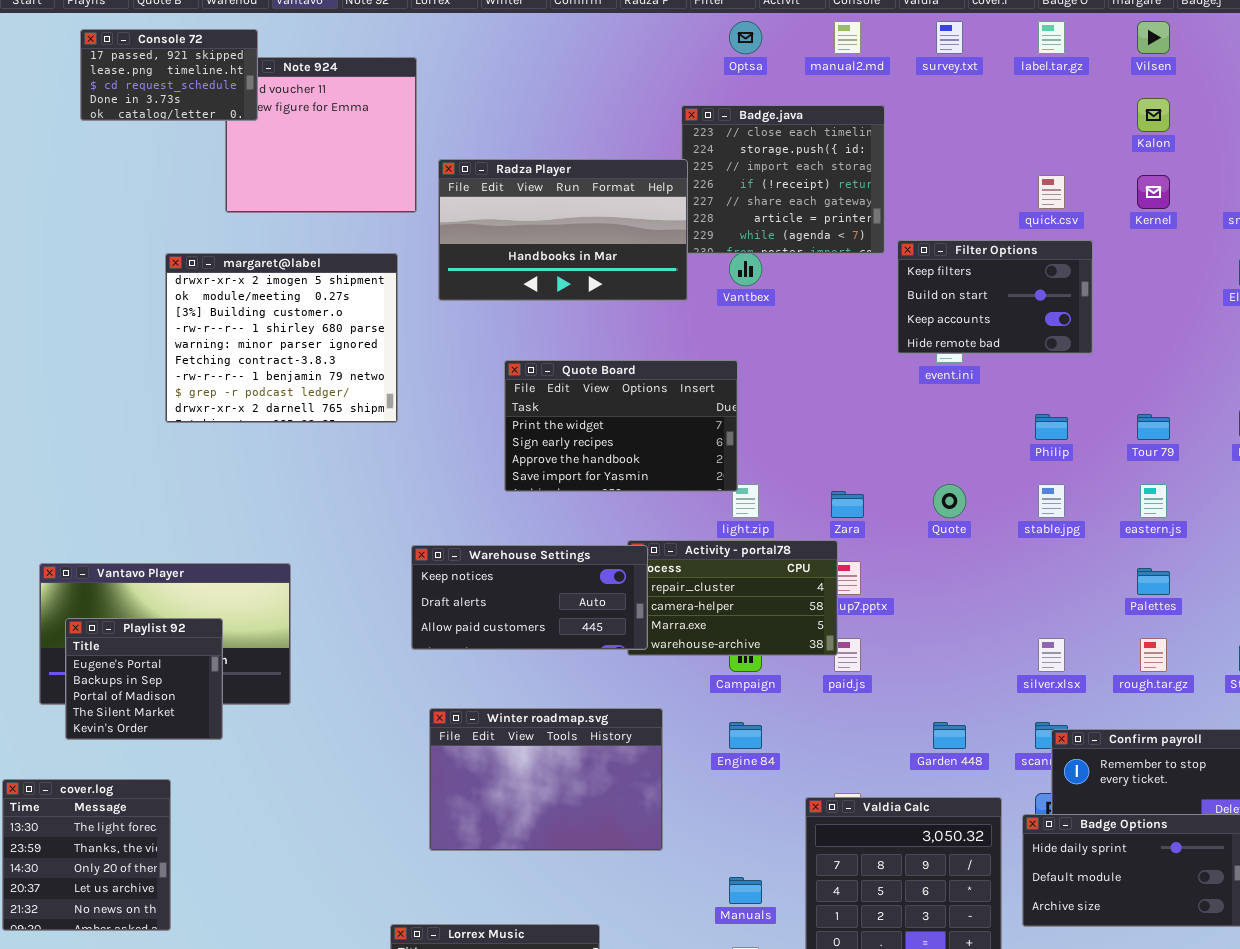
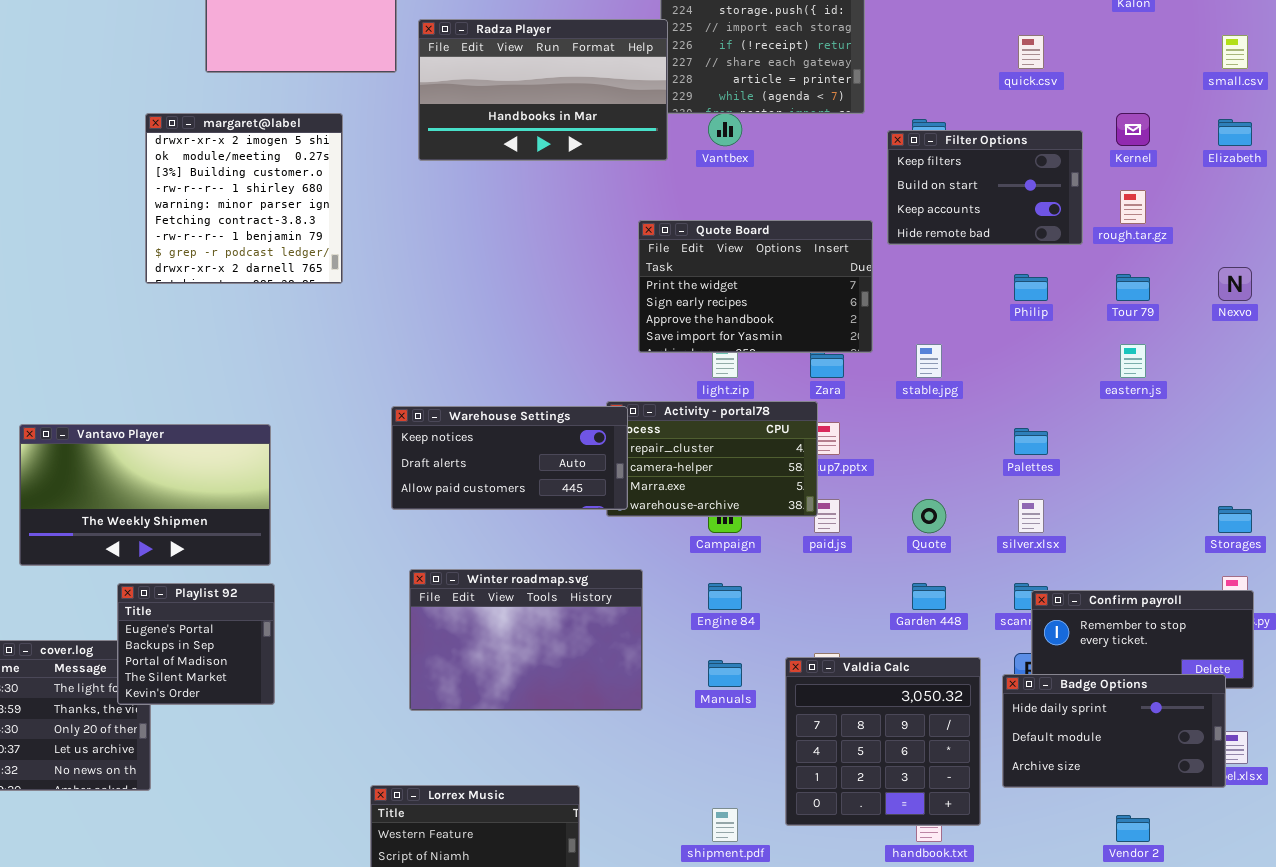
Kernel: [1137,175,1170,209] -> [1116,113,1150,146], moved
Filter Options: [897,240,1093,354] -> [887,130,1083,245], moved
margaret@label: [165,253,398,423] -> [145,113,343,284], resized
Quote Board: [504,360,738,492] -> [638,220,873,353], moved
Quote: [933,484,966,518] -> [912,499,946,533], moved
stable.jpg: [1038,484,1065,518] -> [916,344,942,378], moved
Palettes: [1137,568,1170,595] -> [1014,428,1048,455], moved
Playlist 92: [65,618,223,740] -> [117,583,275,705], moved
rough.tar.gz: [1140,638,1167,672] -> [1120,190,1146,224], moved
Manuals: [729,877,762,904] -> [708,660,742,687], moved

